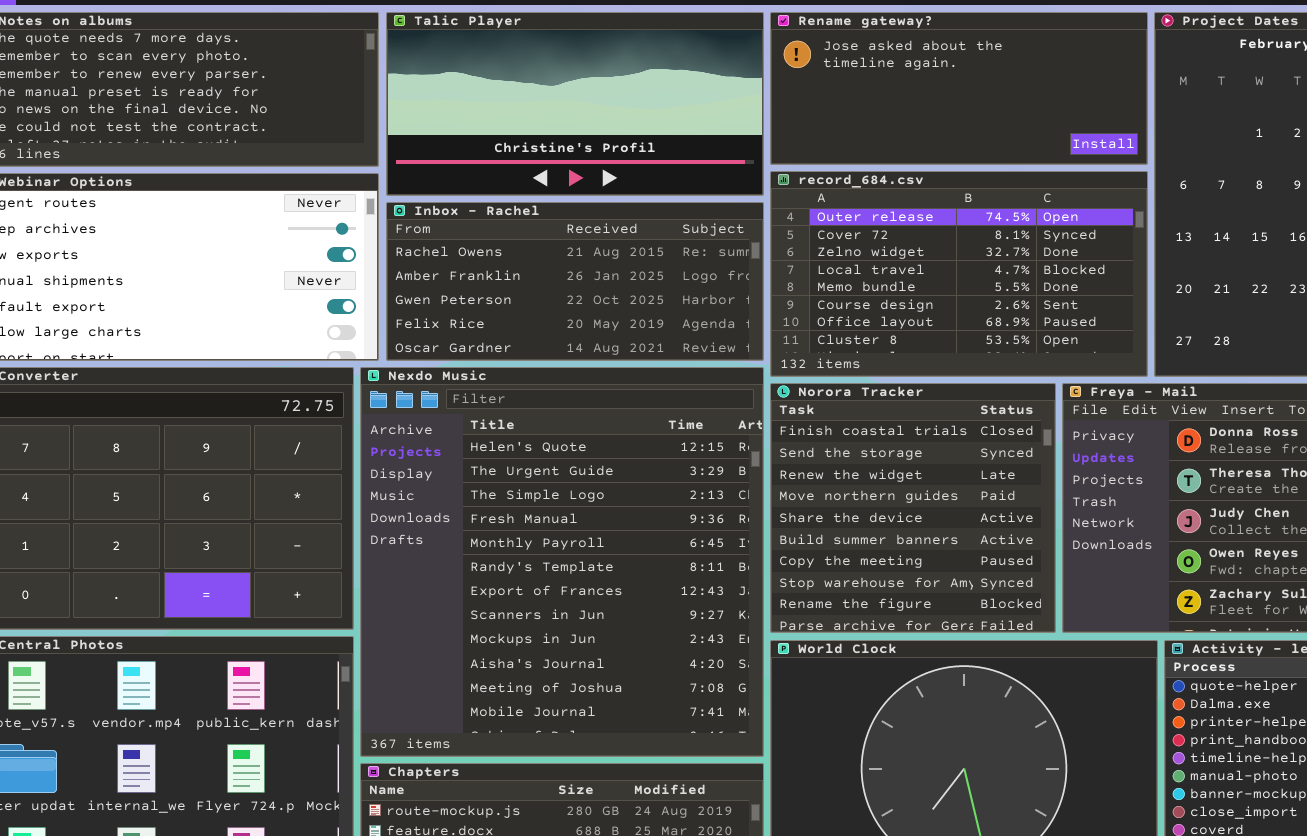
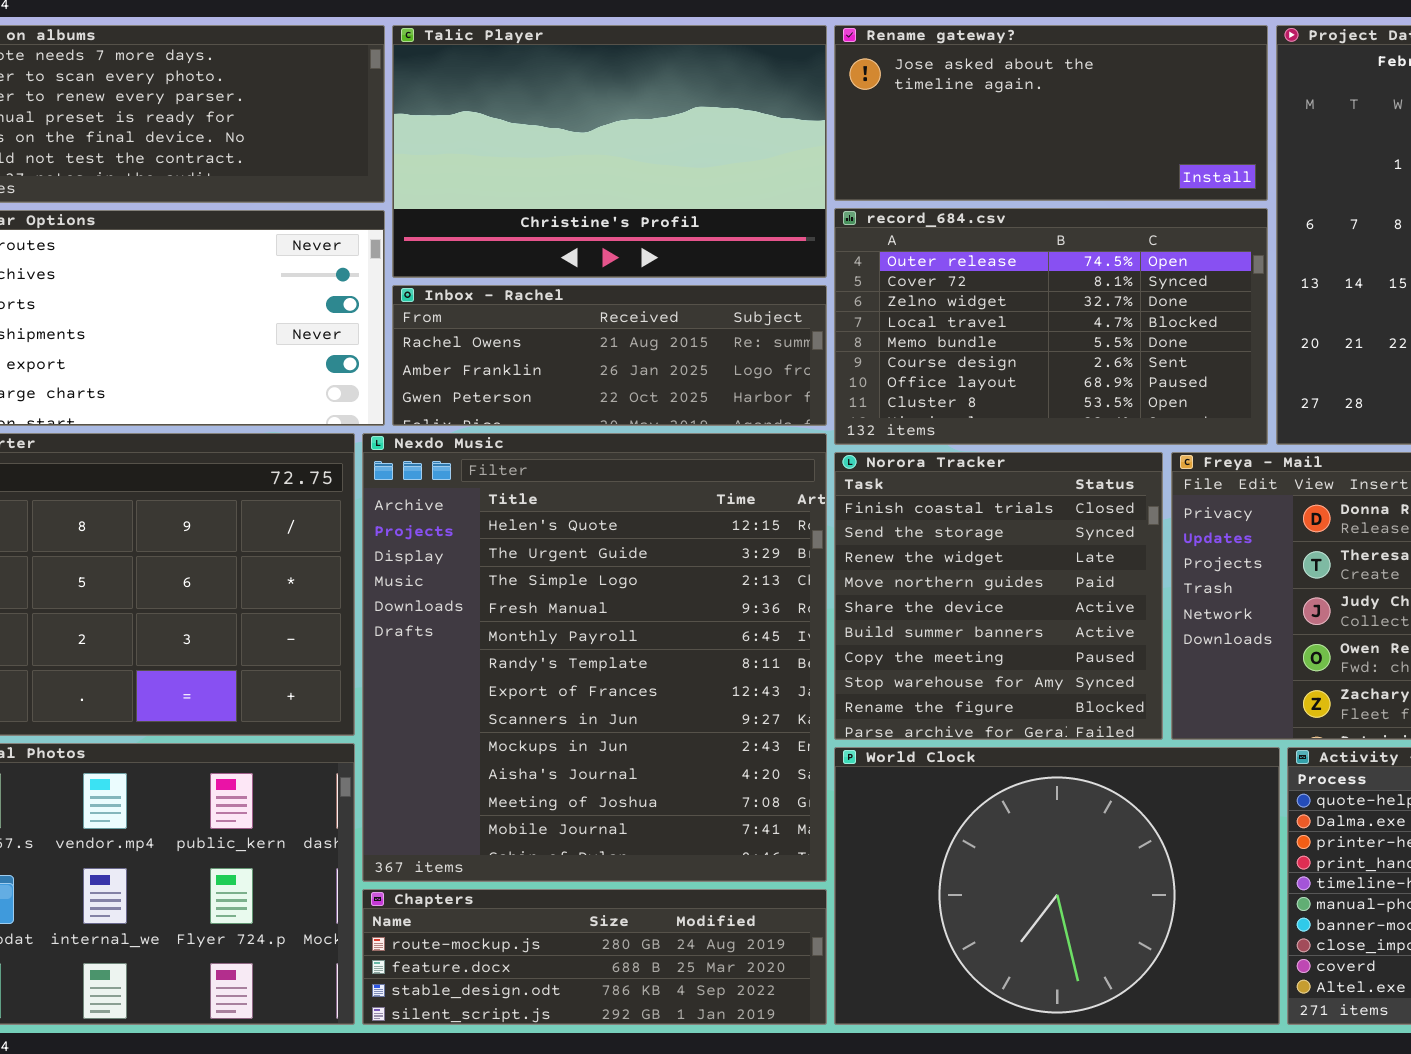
Talic Player: [386,12,764,196] -> [392,25,827,278], resized
Inbox - Rachel: [386,202,764,361] -> [392,285,827,426], resized

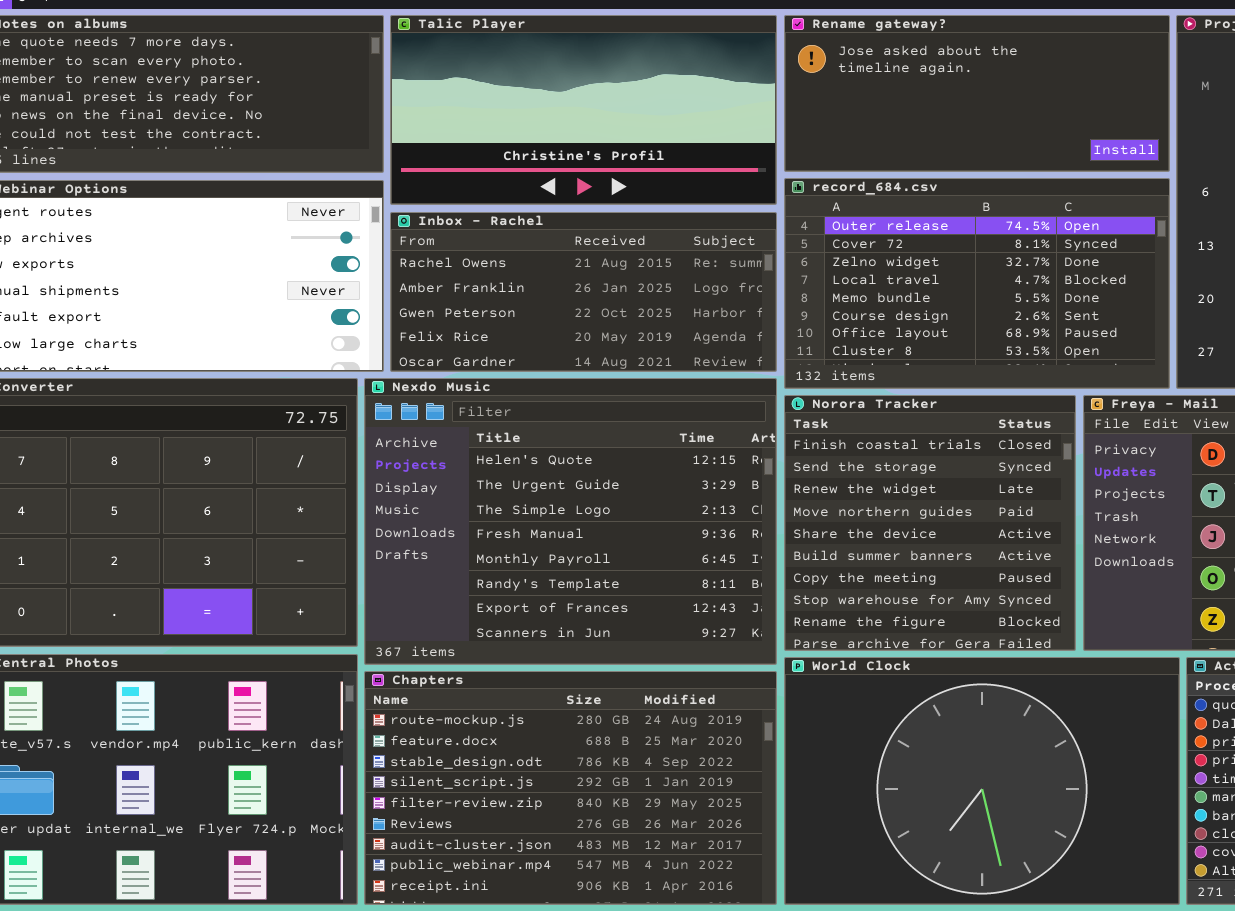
Talic Player: [392,25,827,278] -> [390,15,777,205], resized
Inbox - Rachel: [392,285,827,426] -> [390,212,777,372], resized
Nexdo Music: [362,433,827,882] -> [364,378,777,665], resized
Chapters: [362,889,827,1025] -> [364,671,777,905], resized

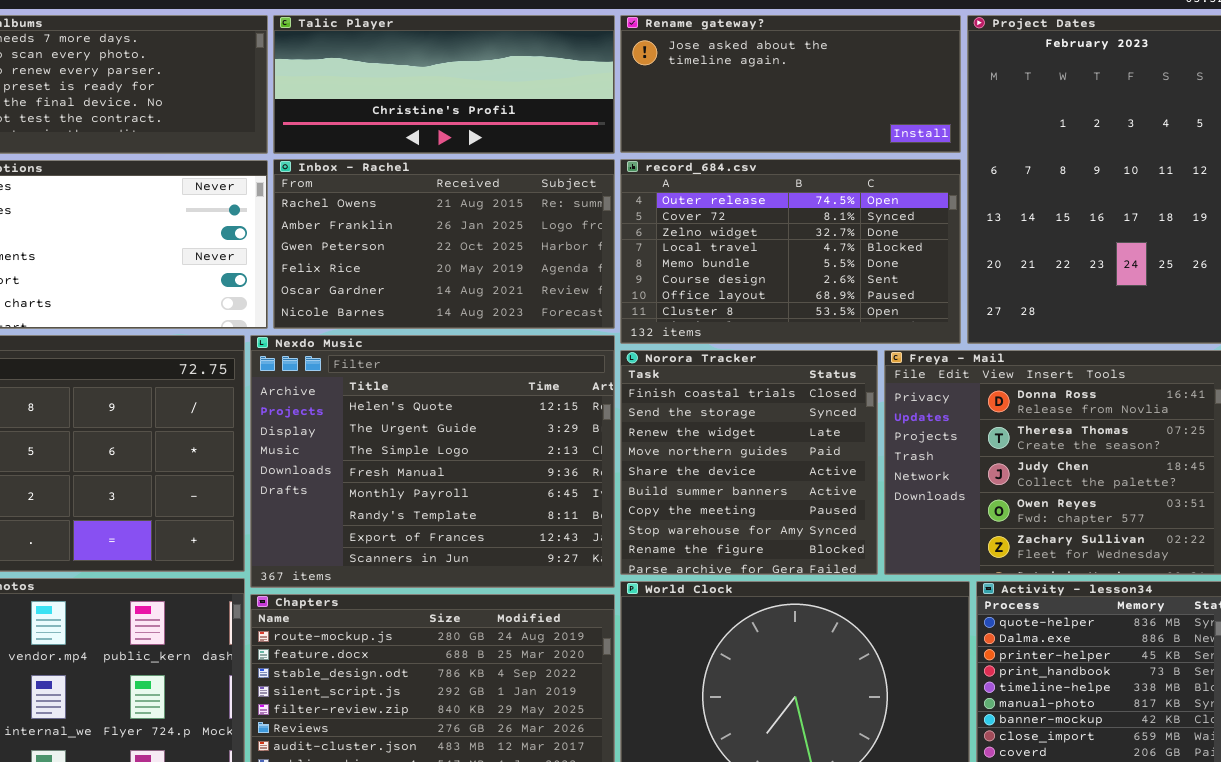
Talic Player: [390,15,777,205] -> [273,15,615,154], resized
Inbox - Rachel: [390,212,777,372] -> [273,159,615,329], resized

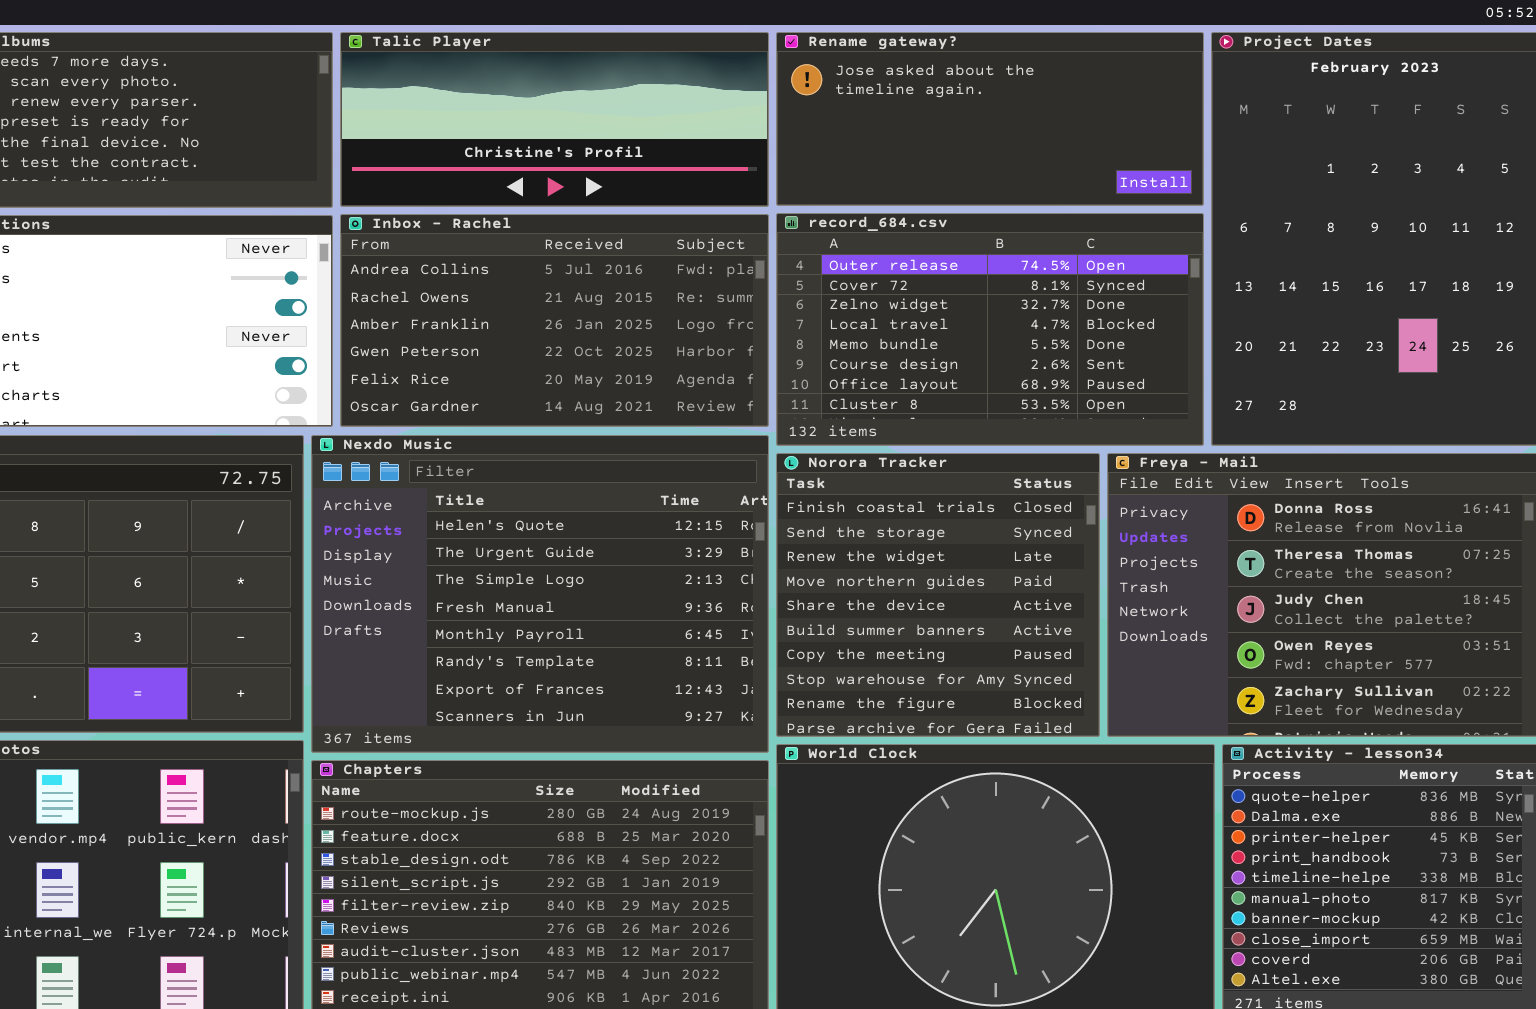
Inbox - Rachel: [273,159,615,329] -> [340,214,769,427], scrolled up 1 row

